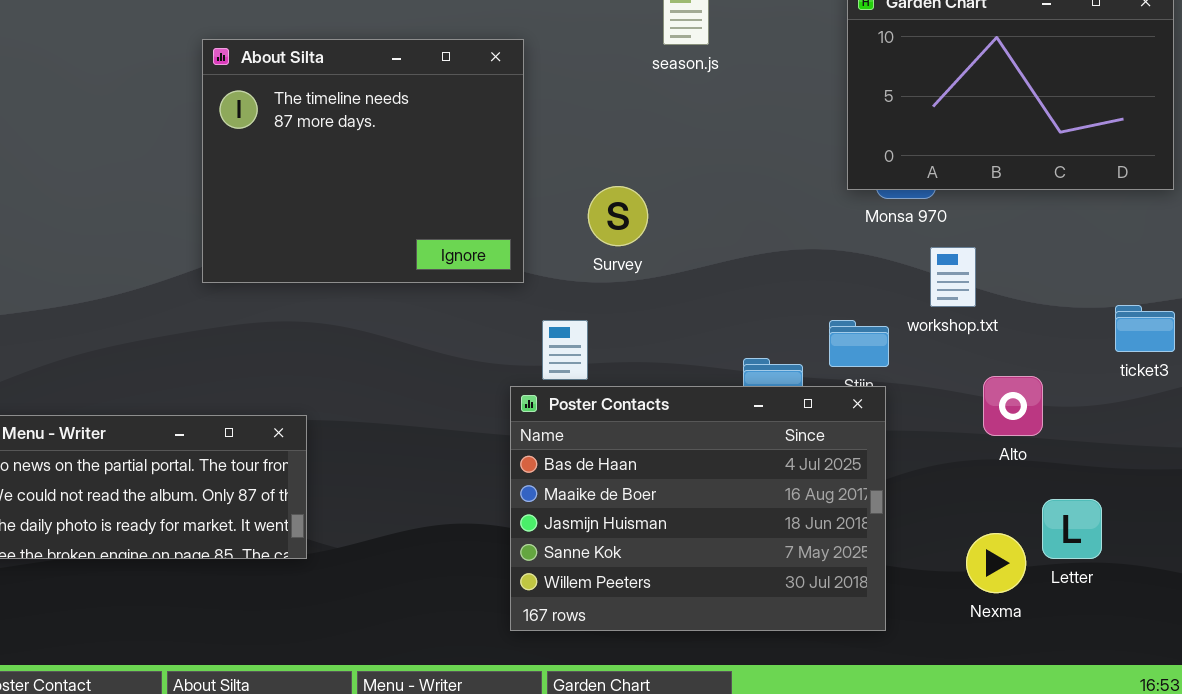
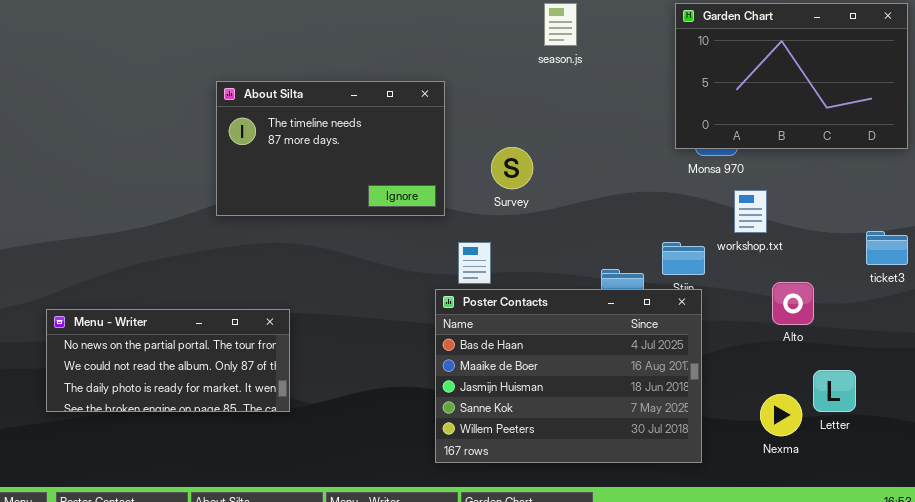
About Silta: [202,39,524,283] -> [216,81,445,216], resized

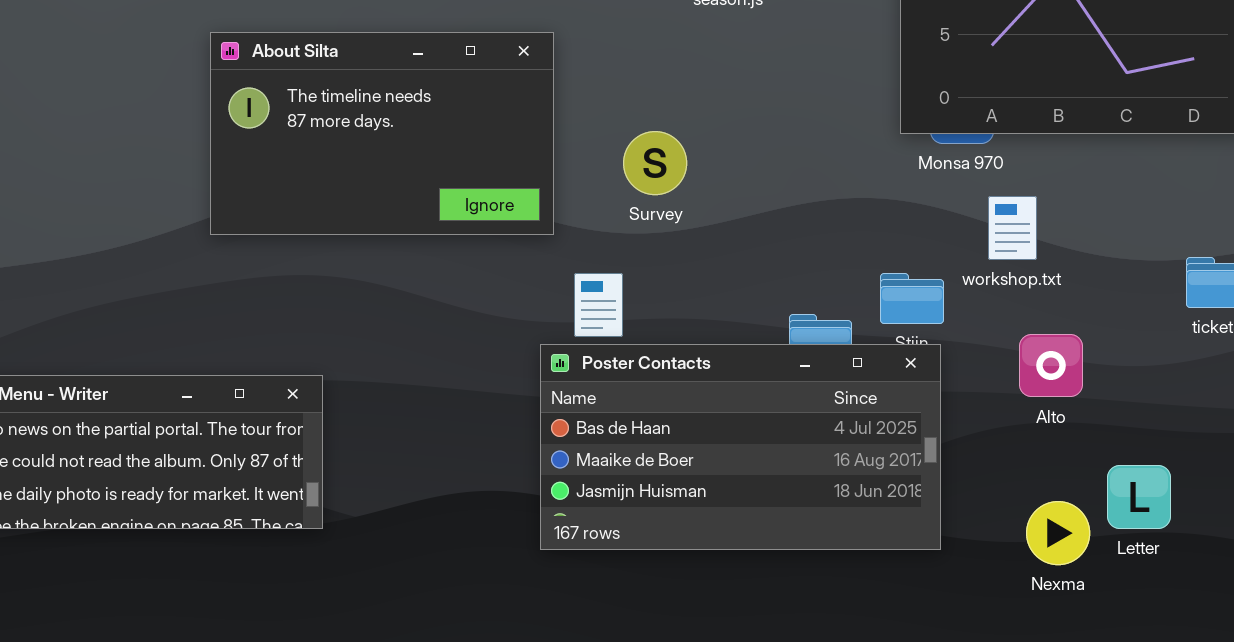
Alto: [772,282,814,325] -> [1019,334,1083,397], moved
Poster Contacts: [435,289,702,463] -> [540,344,941,550], resized

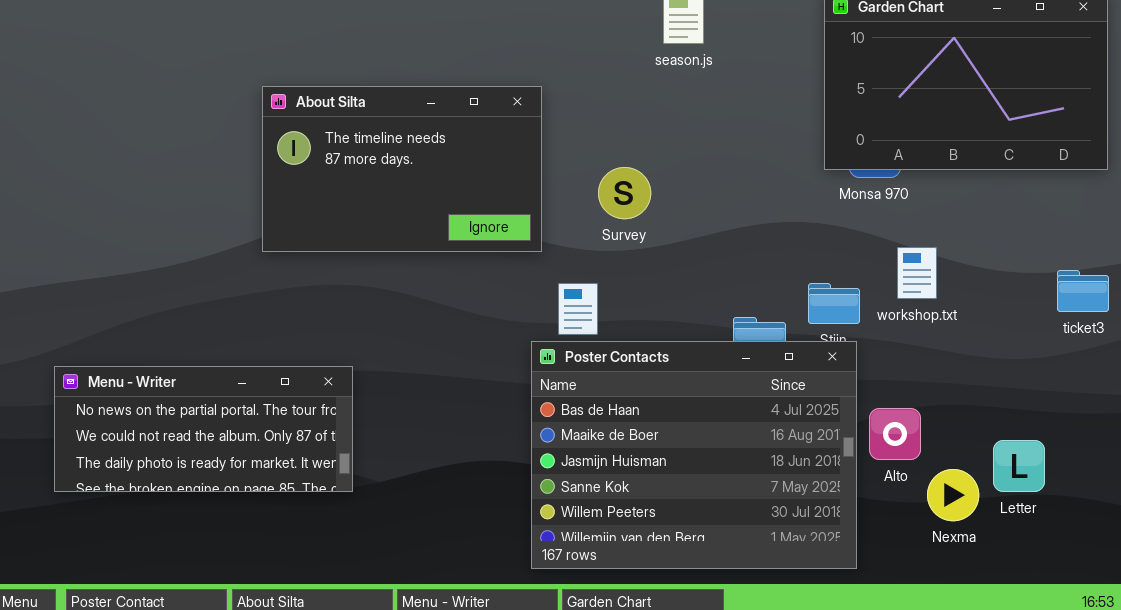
workshop.txt: [988,196,1037,260] -> [897,247,937,299], moved
Alto: [1019,334,1083,397] -> [869,408,921,460], moved
Poster Contacts: [540,344,941,550] -> [531,341,857,569], resized

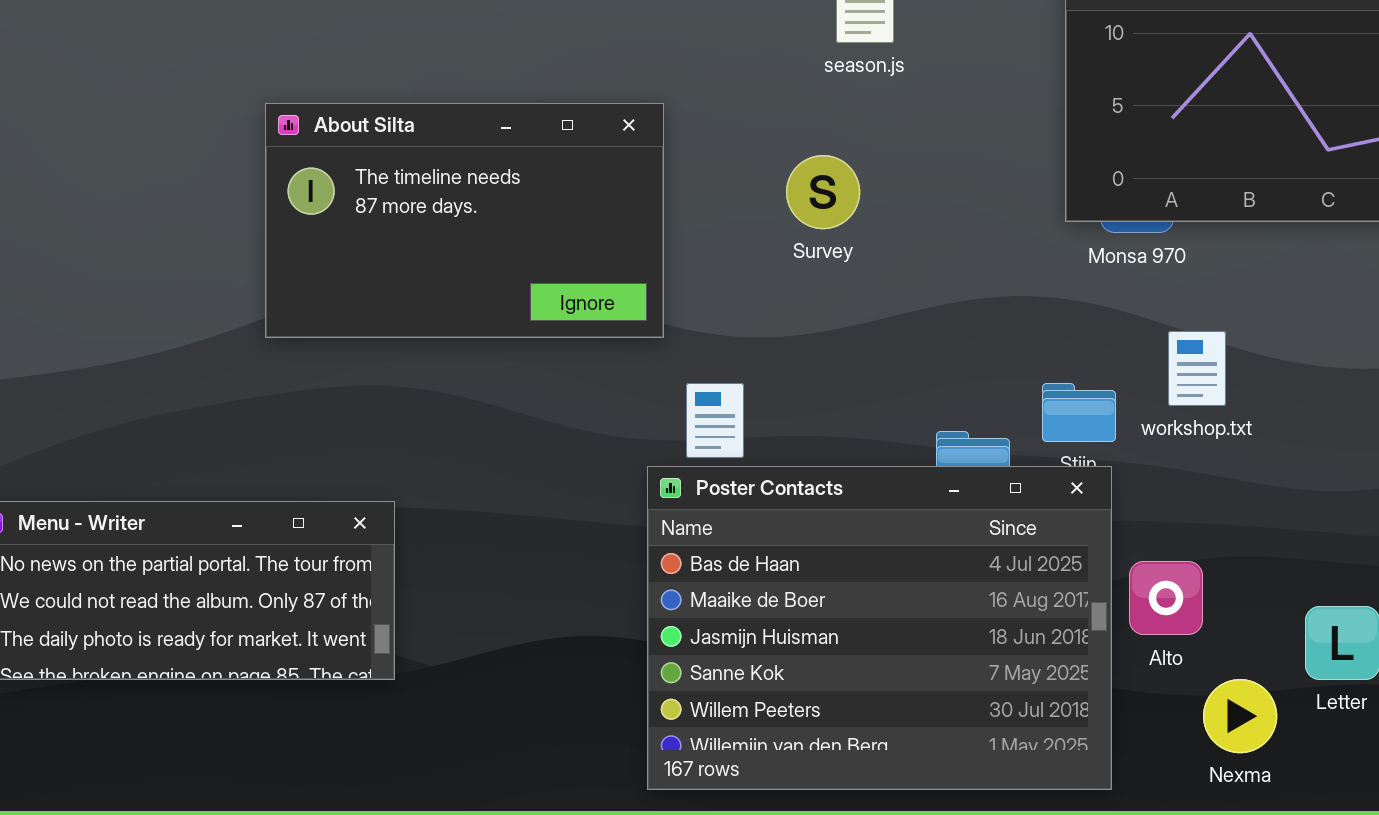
Survey: [598,167,651,219] -> [786,155,860,229], moved
Nexma: [927,469,979,521] -> [1203,679,1277,753], moved

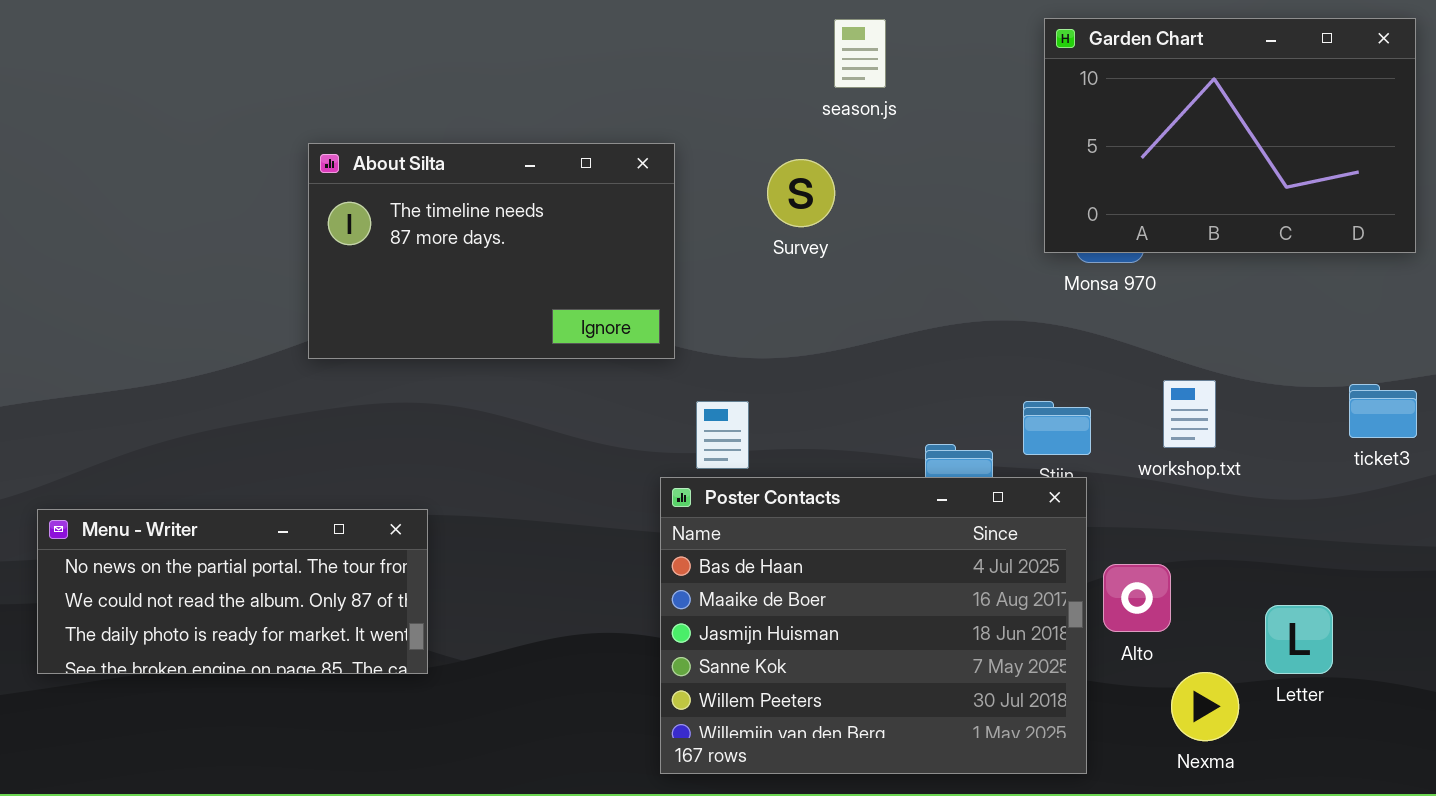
Survey: [786,155,860,229] -> [767,159,835,227], moved
workshop.txt: [1168,331,1226,406] -> [1163,380,1216,448], moved

